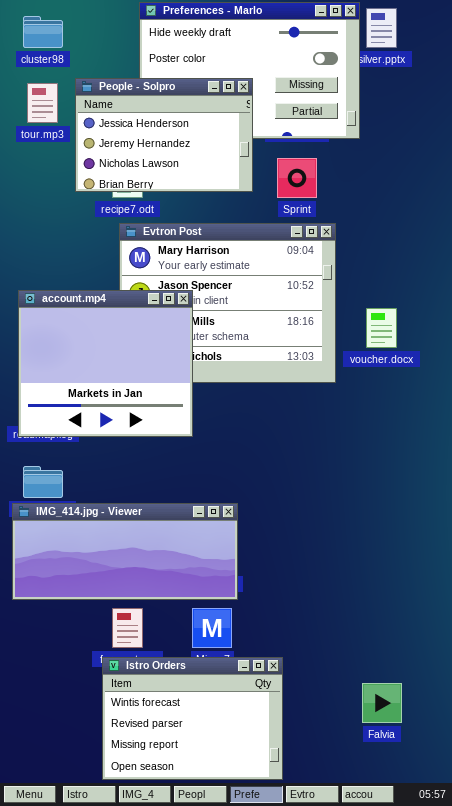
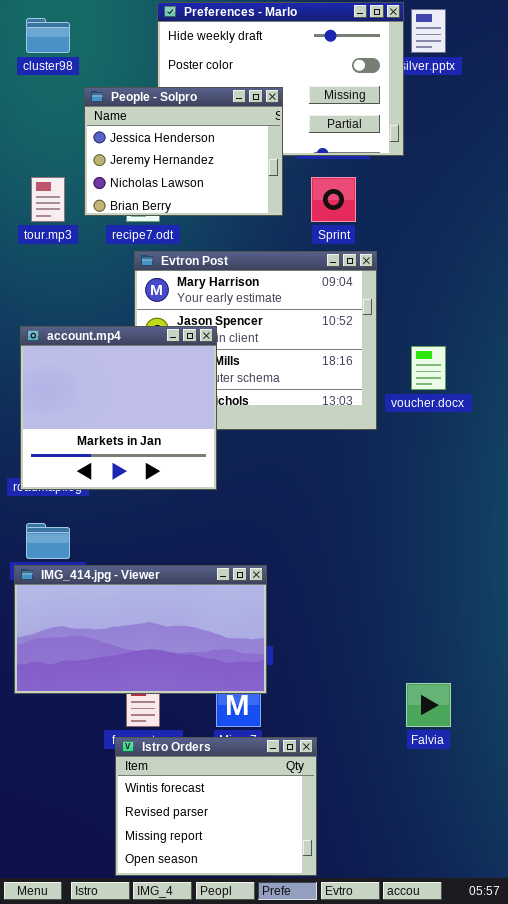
tour.mp3: [27,83,58,123] -> [31,177,65,222], moved
IMG_414.jpg - Viewer: [12,503,238,600] -> [14,565,267,694], resized
Falvia: [362,683,402,723] -> [406,683,451,727], moved

